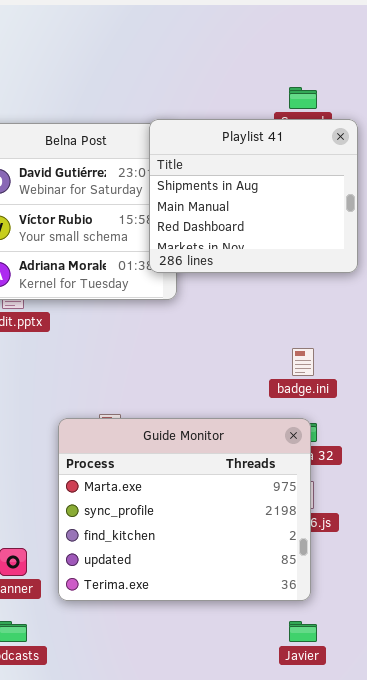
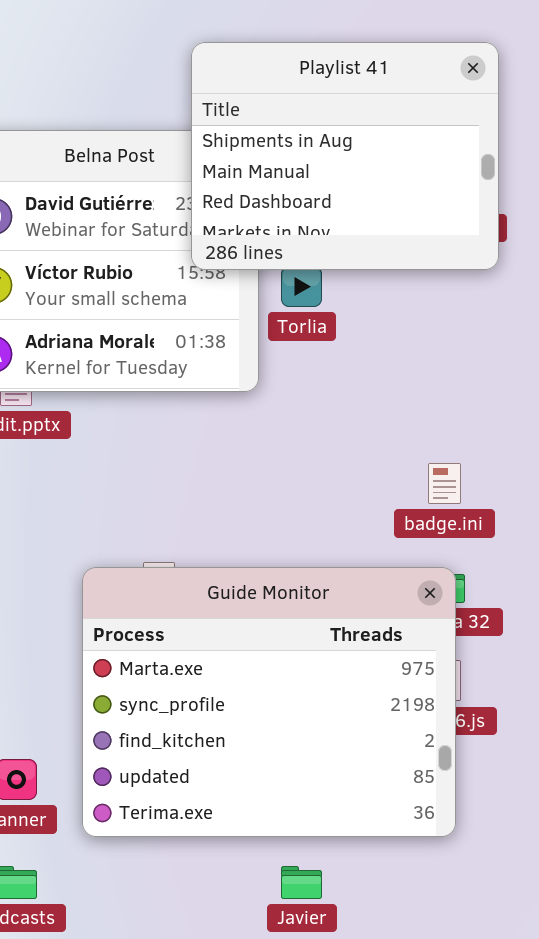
Playlist 41: [149,119,358,273] -> [191,42,499,270], moved
Javier: [289,621,317,642] -> [281,866,322,899], moved

